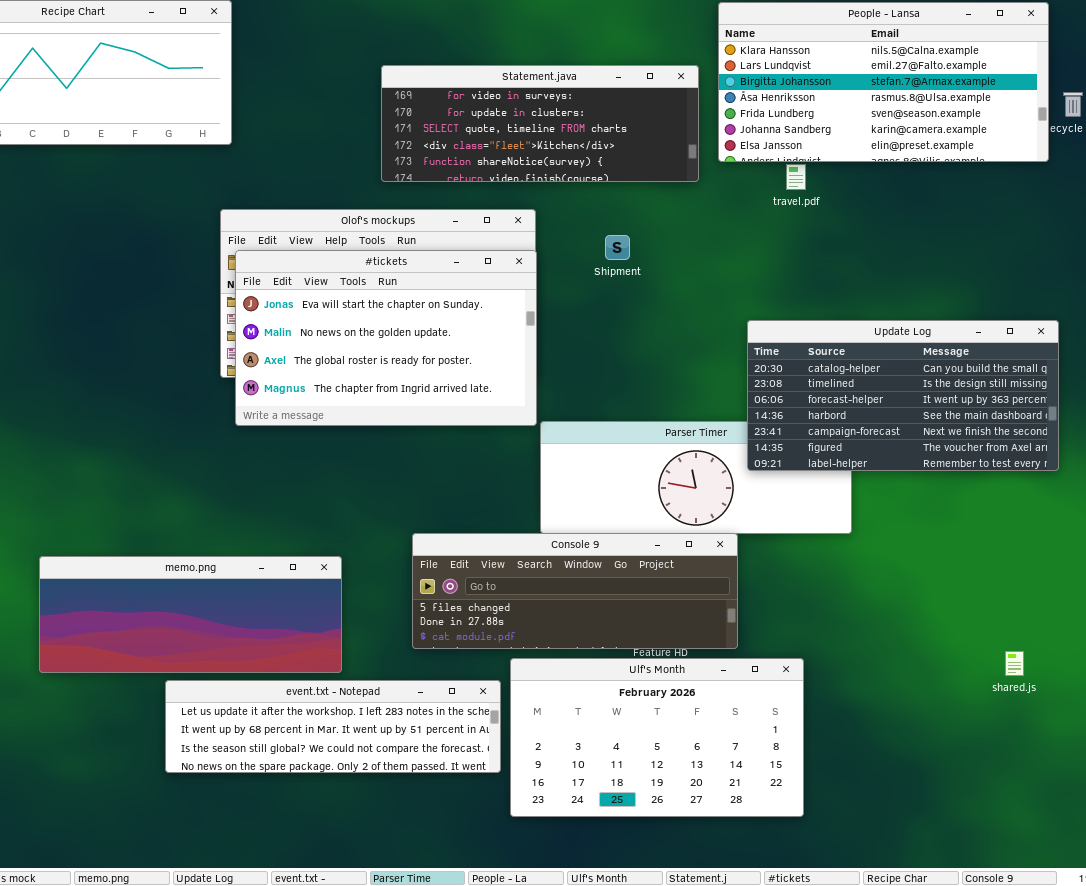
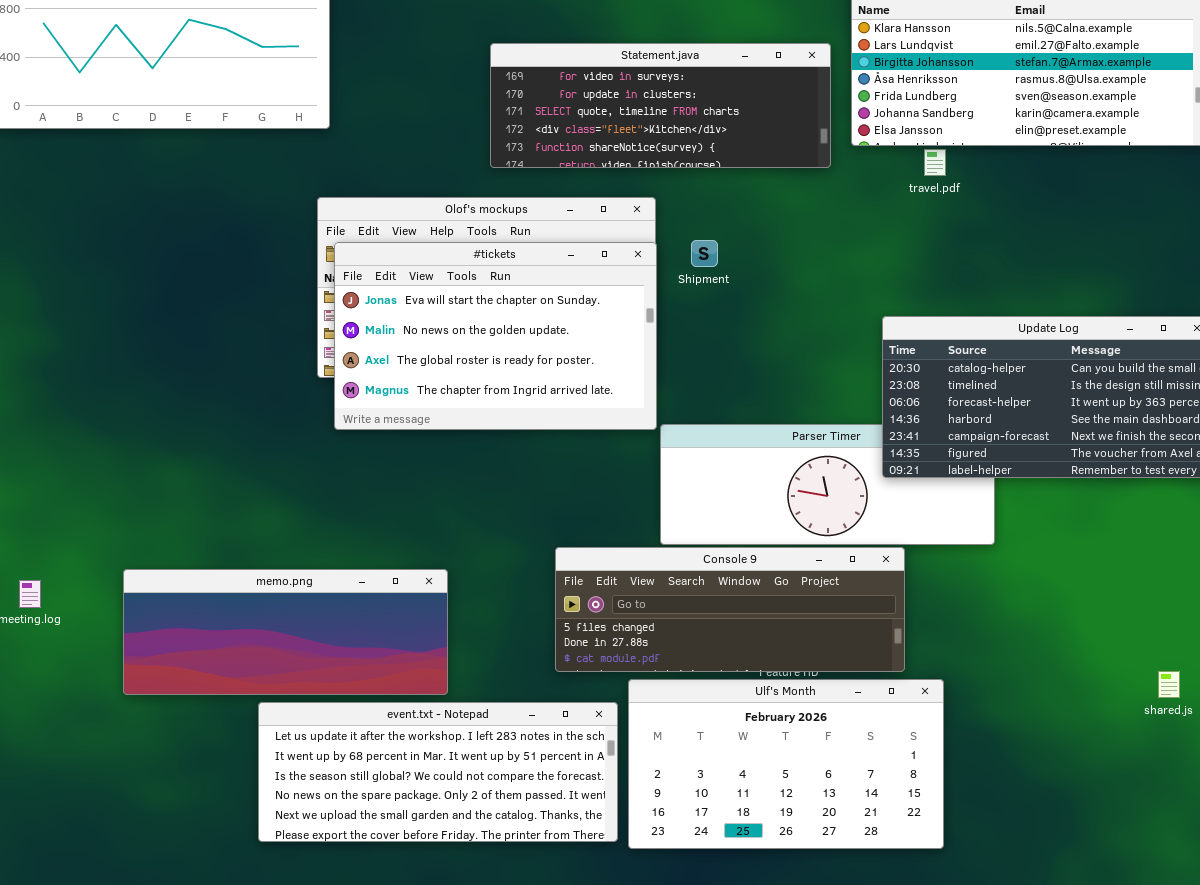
Shipment: [605,235,630,260] -> [691,240,718,267], moved
Console 9: [412,533,738,649] -> [555,547,905,672], moved
event.txt - Notepad: [165,680,501,773] -> [258,702,618,842], resized

